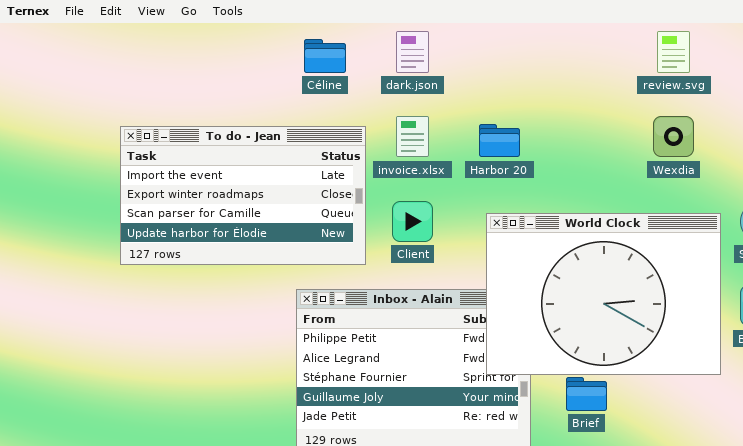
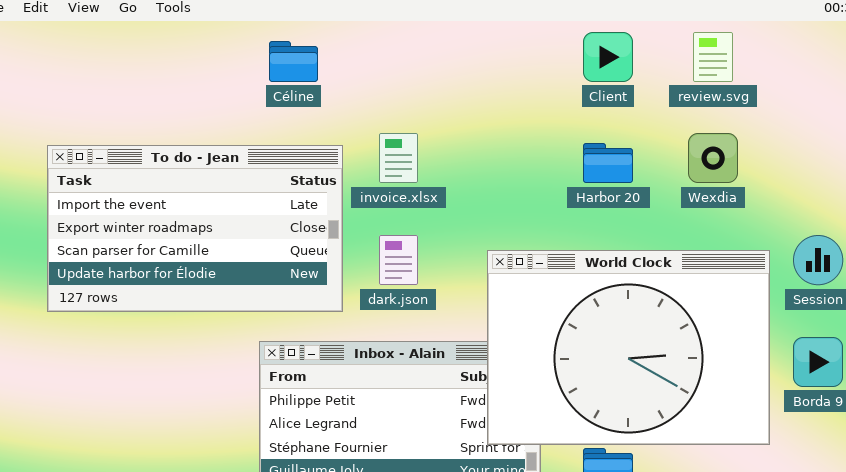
dark.json: [396,31,429,73] -> [379,235,418,285], moved
Harbor 20: [479,124,520,157] -> [583,143,633,183], moved
Client: [392,201,433,242] -> [583,32,633,82], moved

